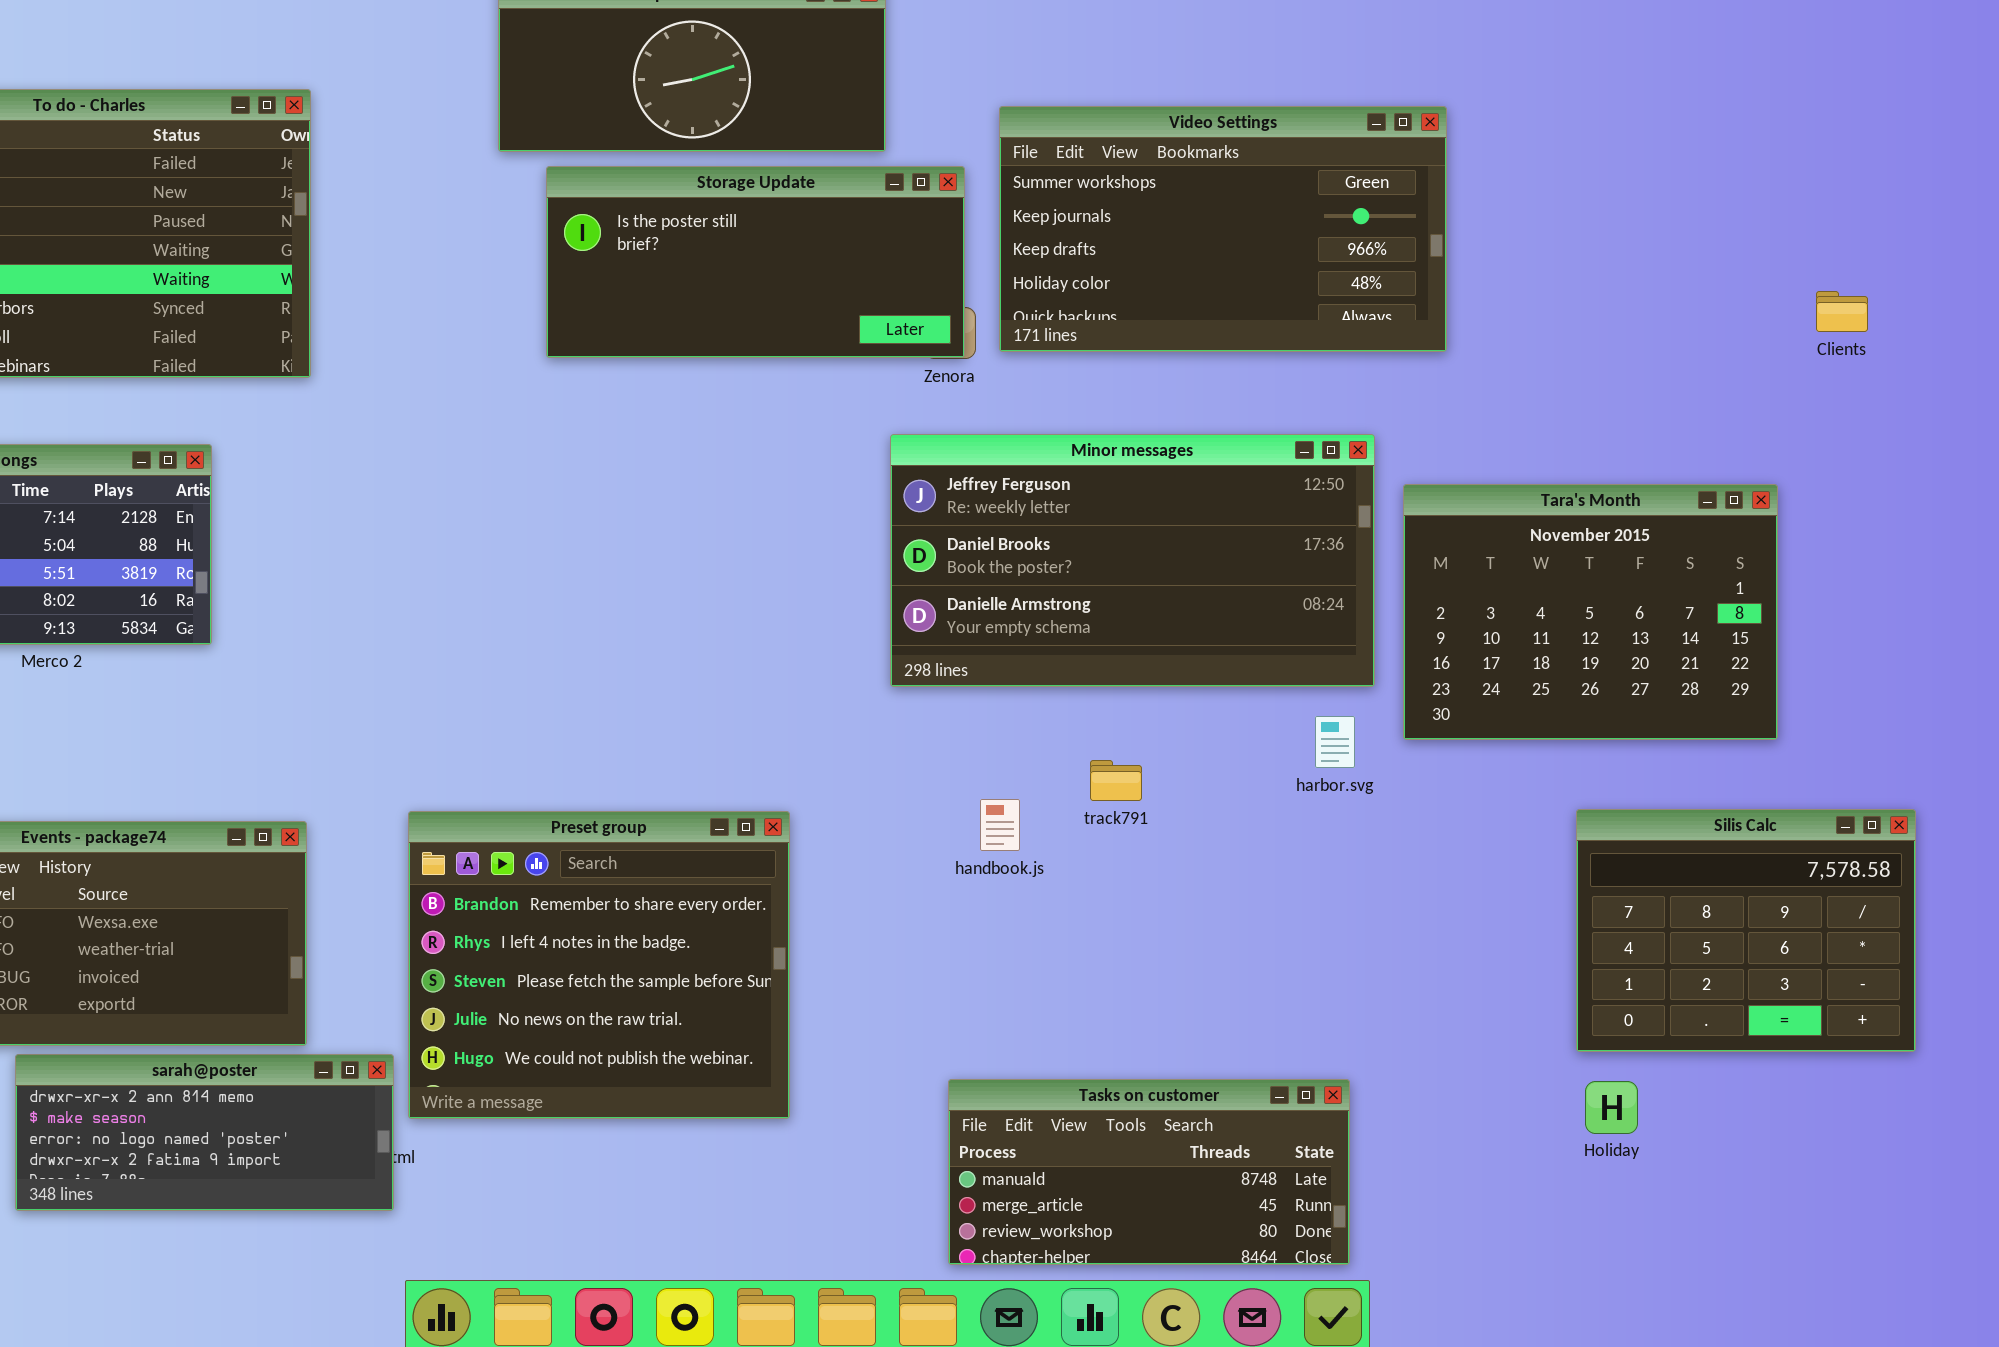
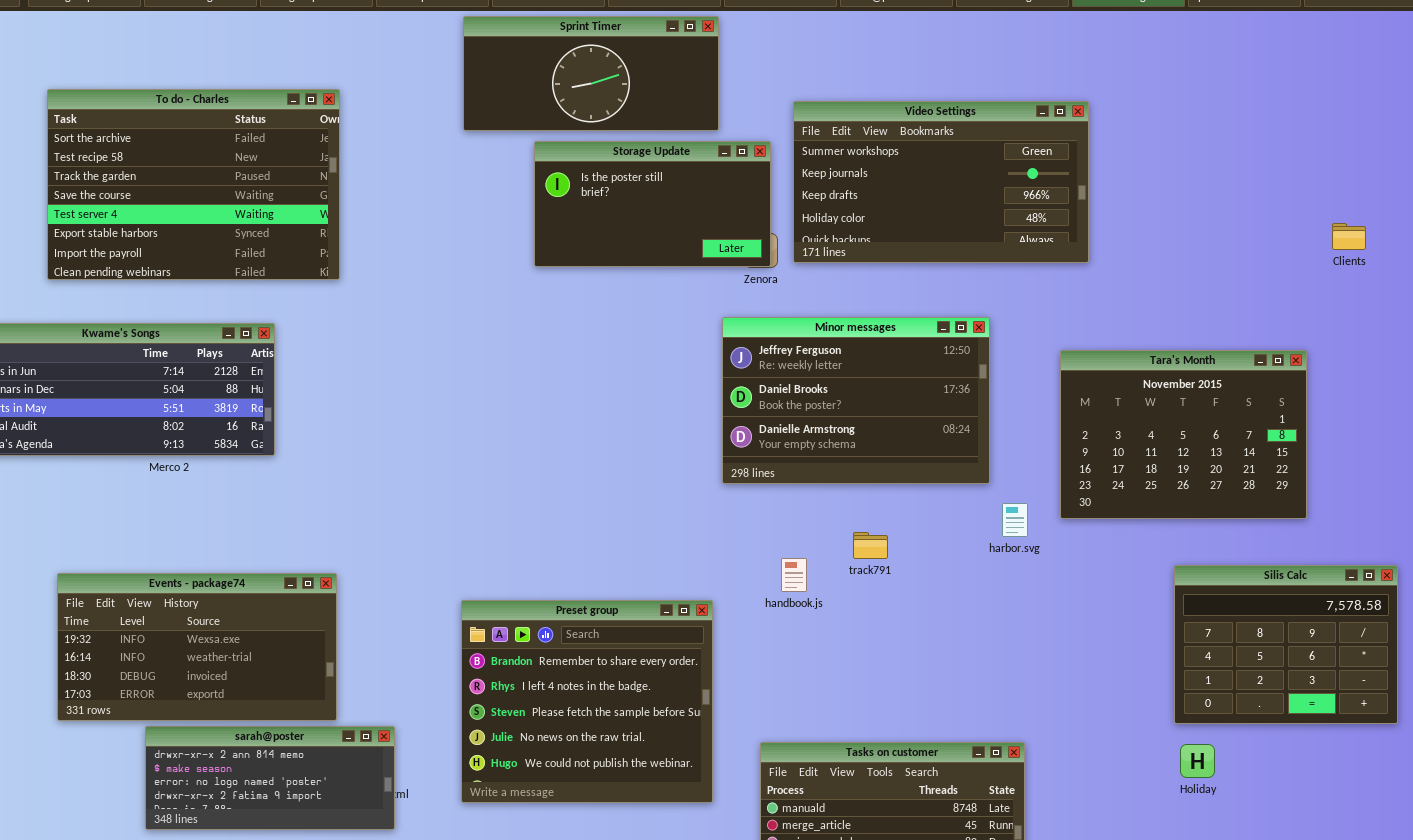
Storage Update: [546,166,965,358] -> [534,141,771,267], resized
Minor messages: [890,434,1375,687] -> [722,317,990,484], resized
Preset group: [408,811,790,1119] -> [461,600,713,803], moved

